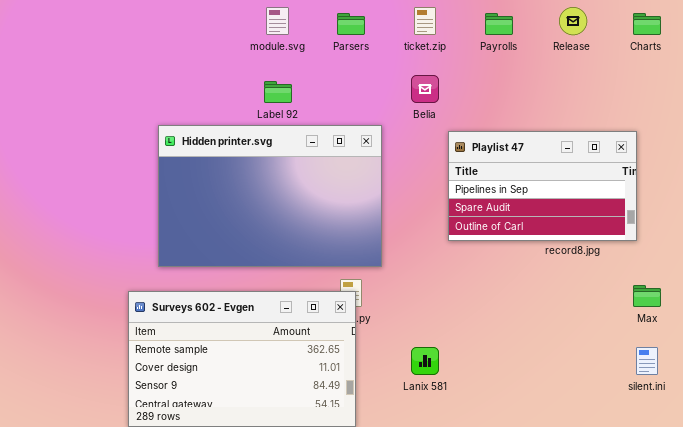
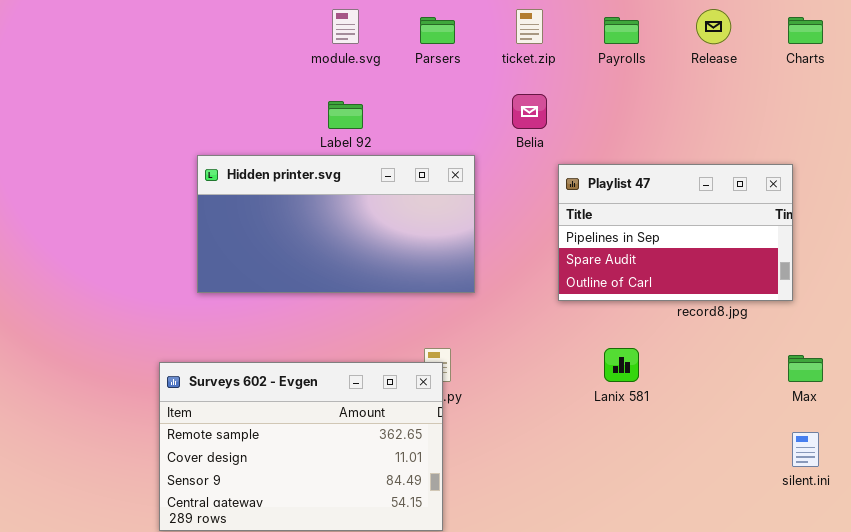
Hidden printer.svg: [158,125,382,267] -> [197,155,475,293], resized
Lanix 581: [411,347,439,375] -> [604,348,639,382], moved

